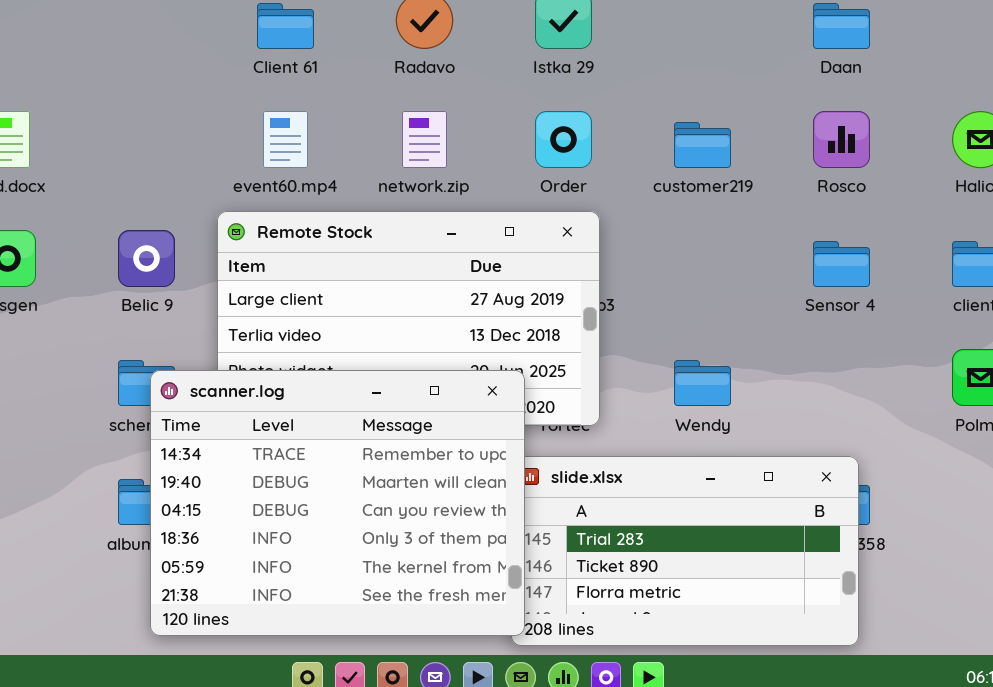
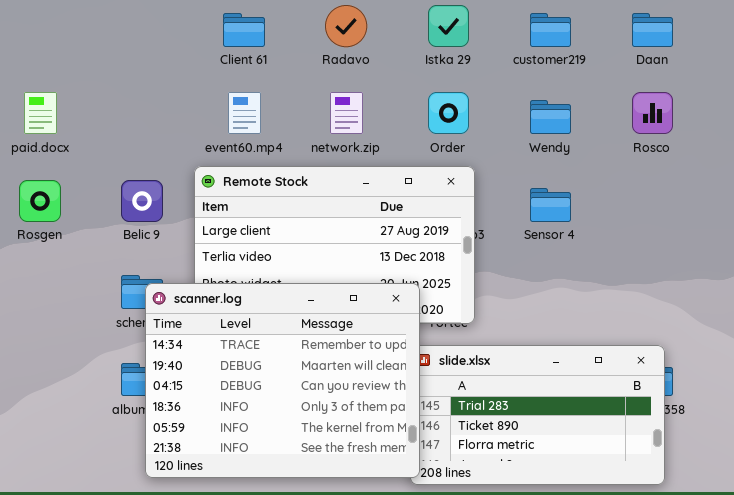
customer219: [674,122,731,168] -> [530,13,571,47], moved
Sensor 4: [813,241,870,287] -> [530,188,571,222], moved
Wendy: [674,360,731,406] -> [530,100,571,134], moved

